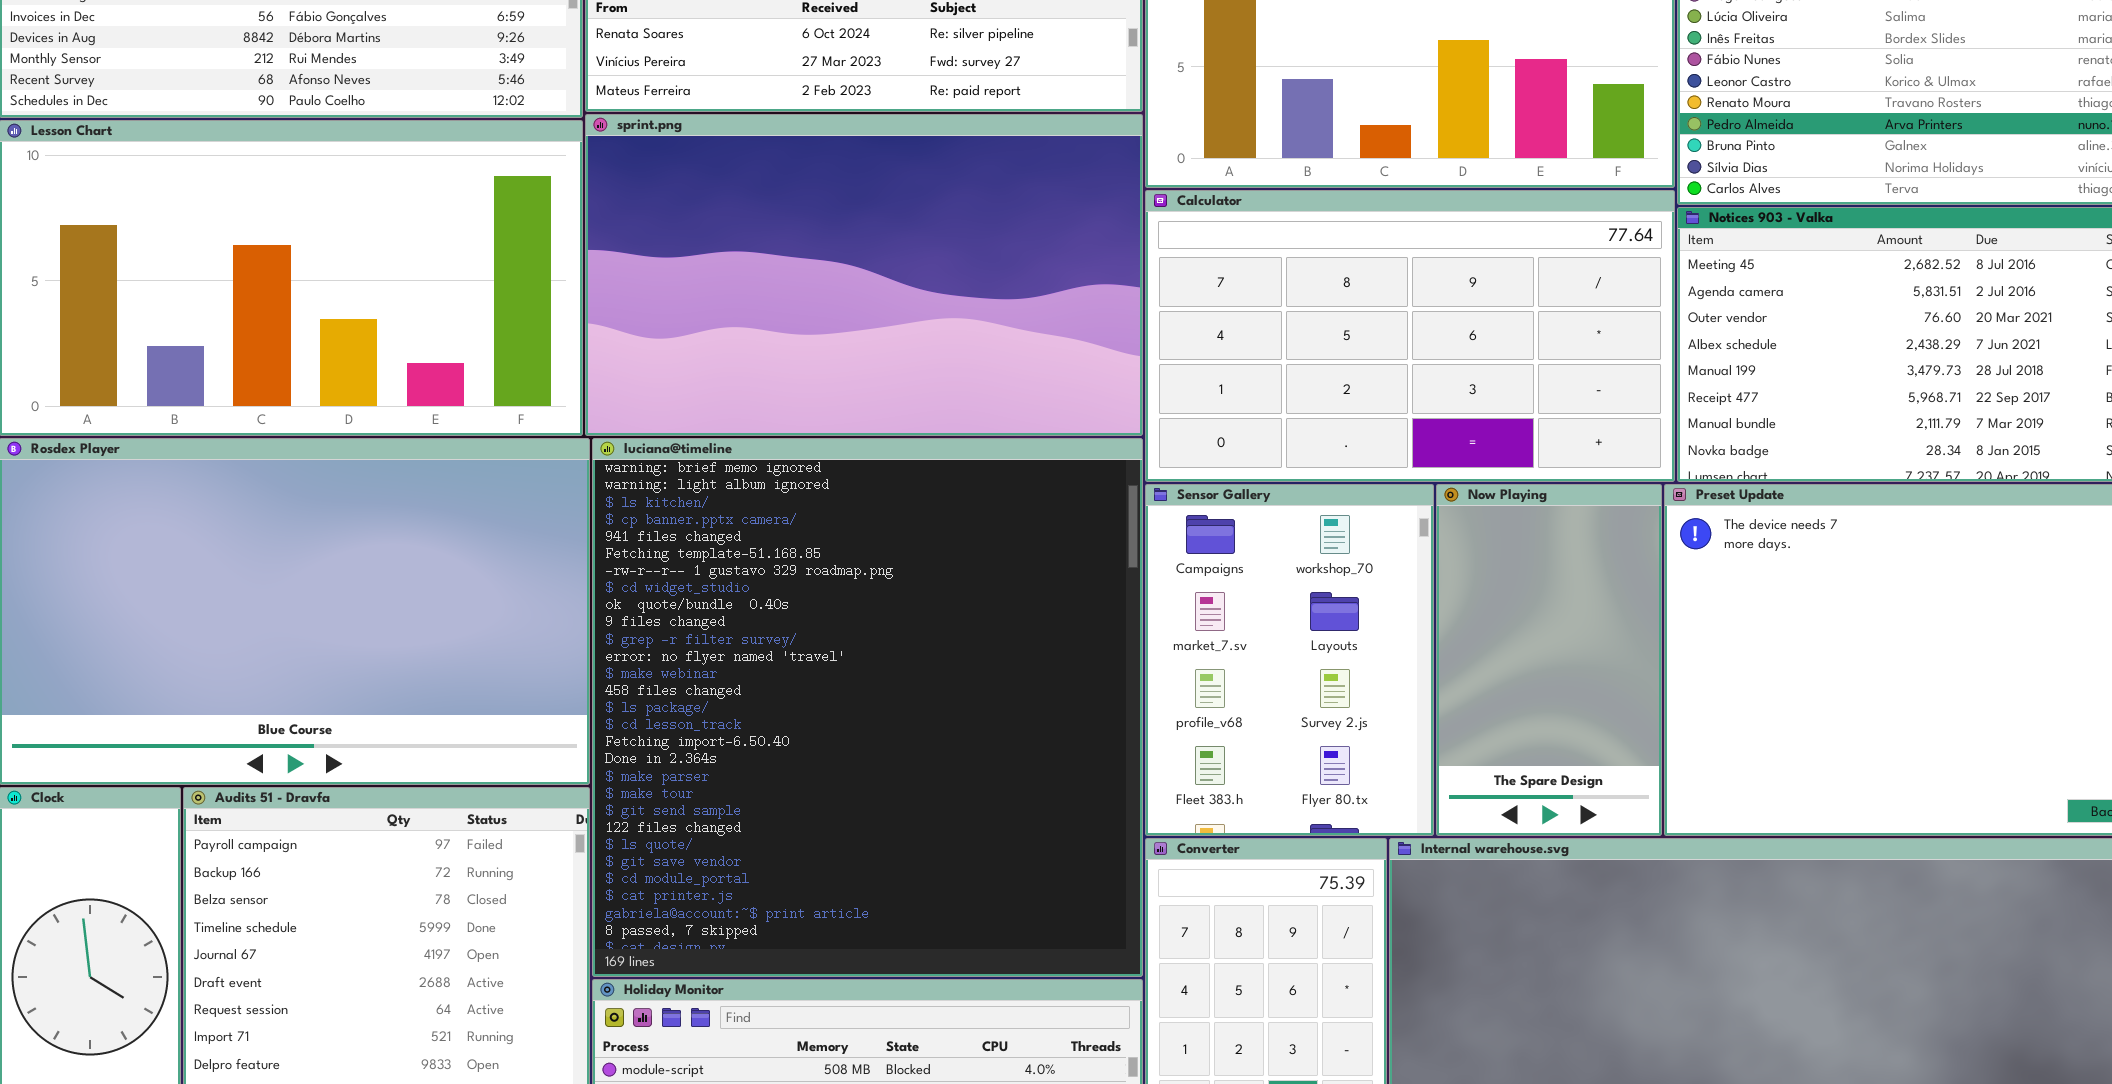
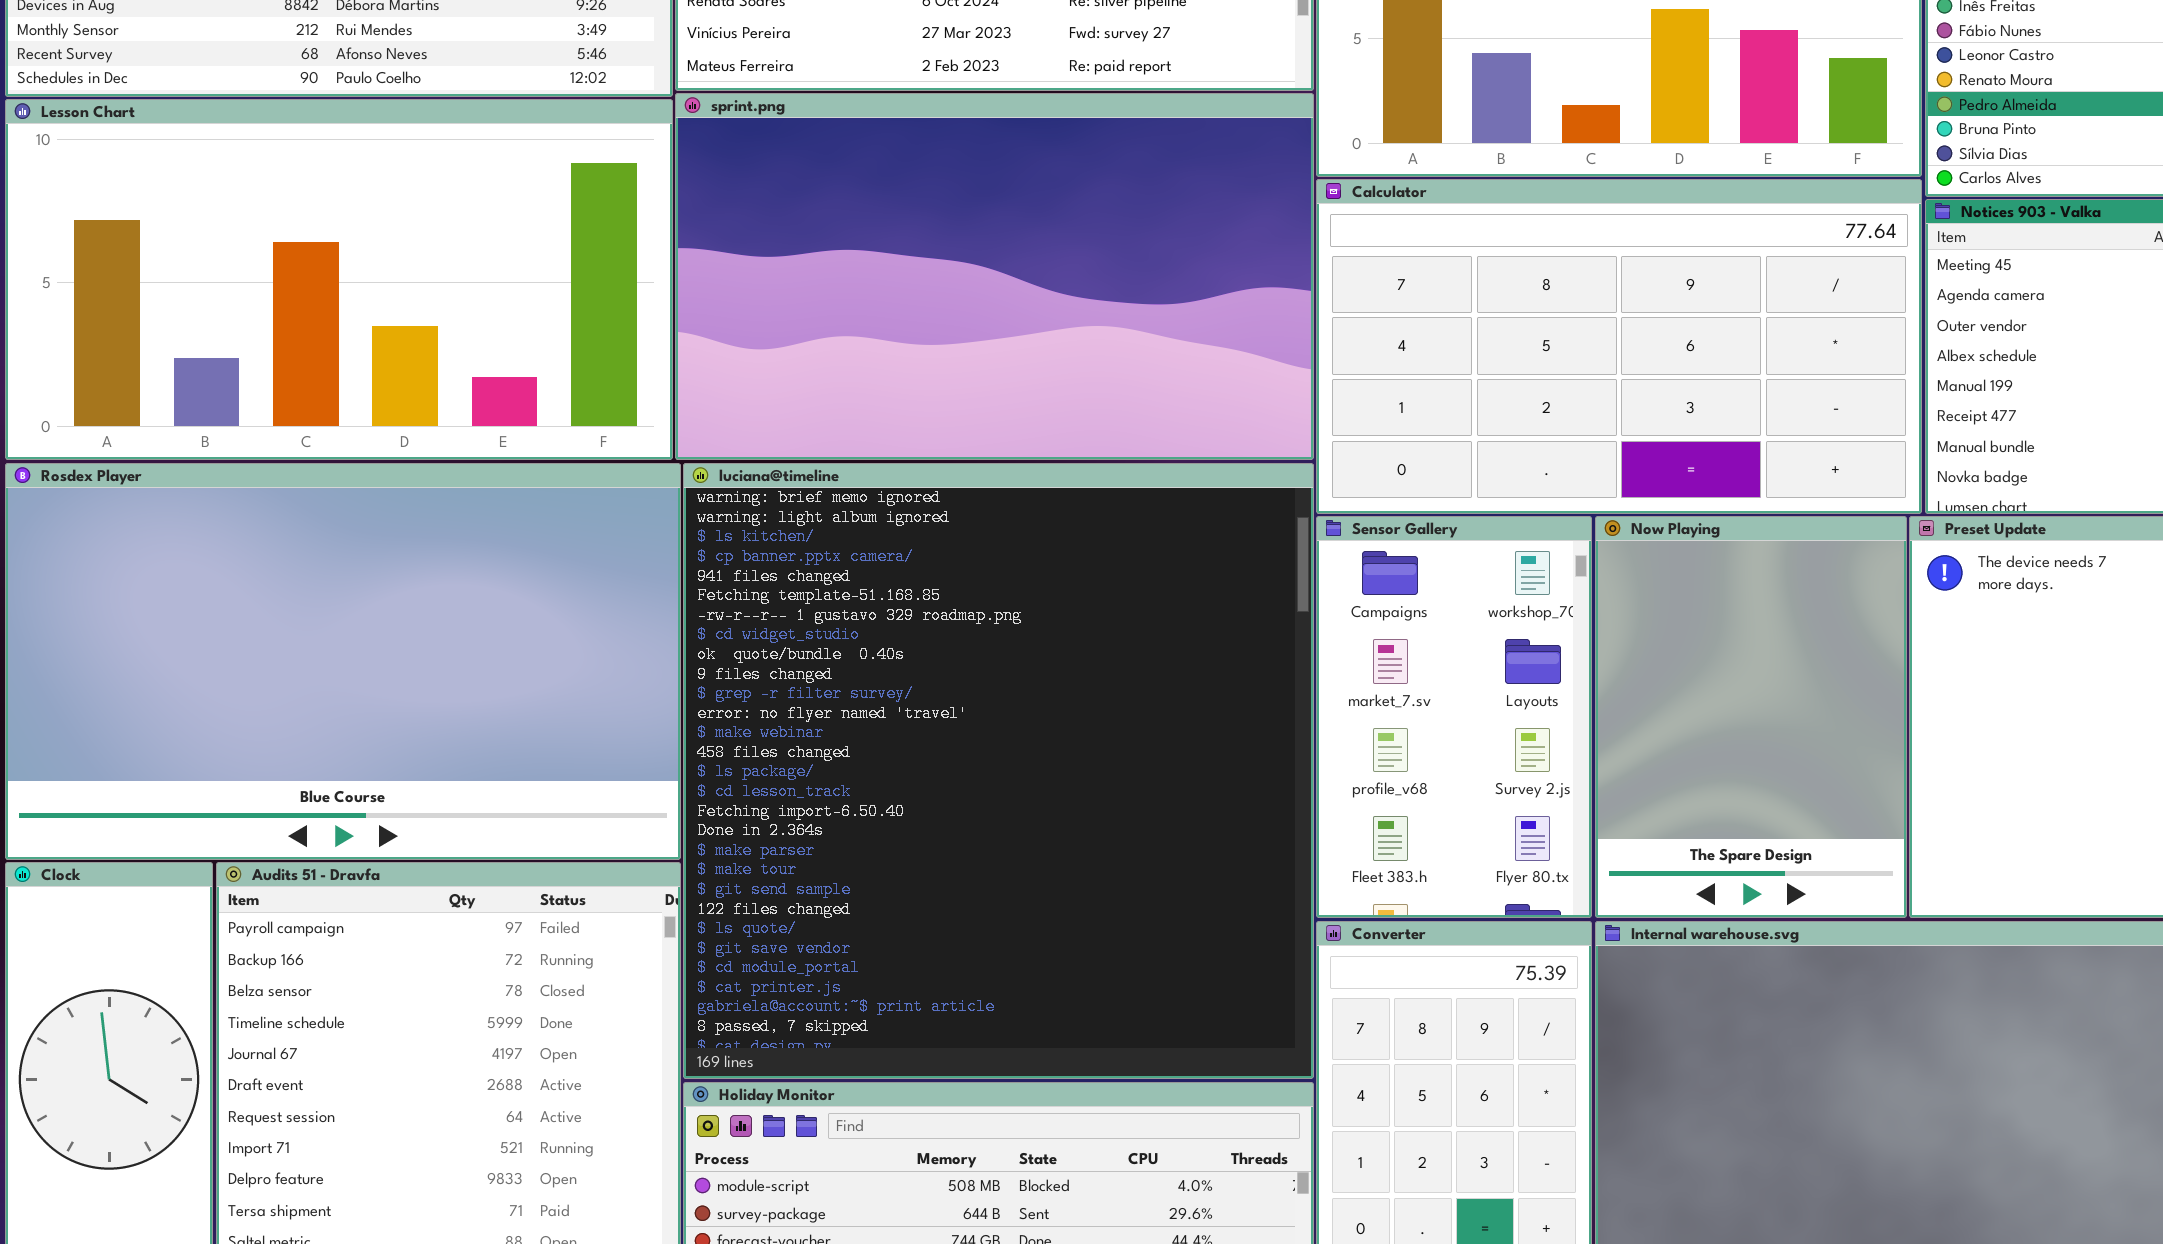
Sensor Gallery: [1145,484,1434,836] -> [1316,516,1592,918], resized
Now Playing: [1436,484,1662,836] -> [1595,516,1907,918], resized

